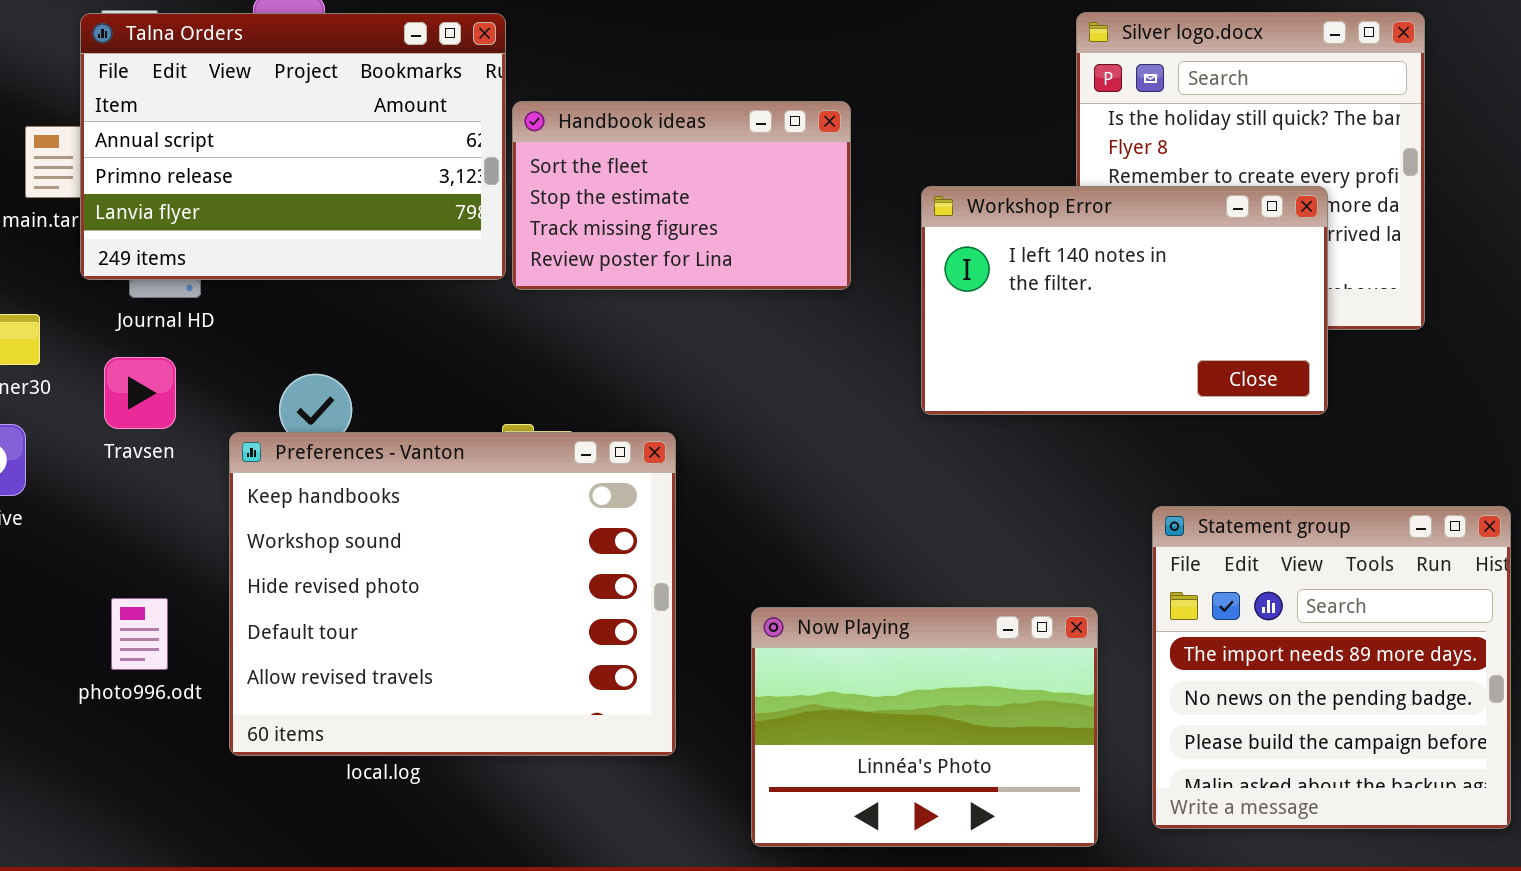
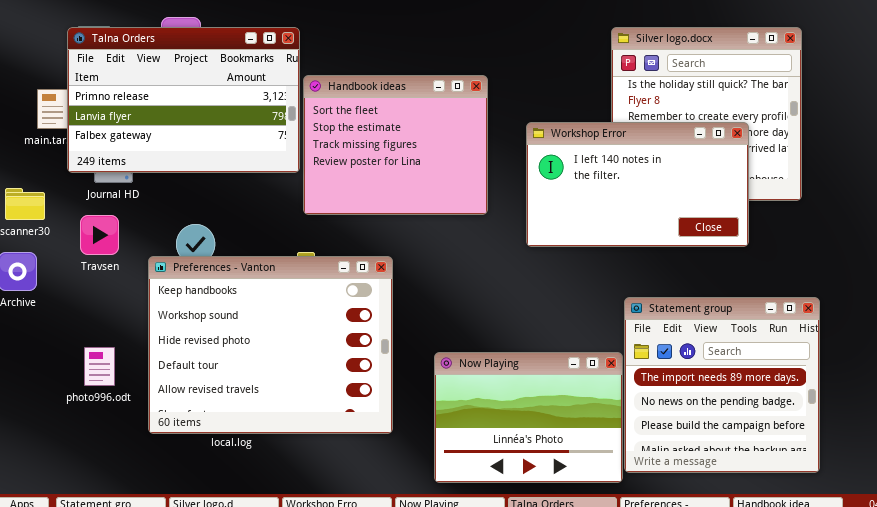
Talna Orders: [80,13,506,280] -> [67,27,300,173], scrolled down 1 row
Handbook ideas: [512,101,851,290] -> [303,75,488,215], resized
Statement group: [1152,506,1511,829] -> [624,297,820,473], moved

